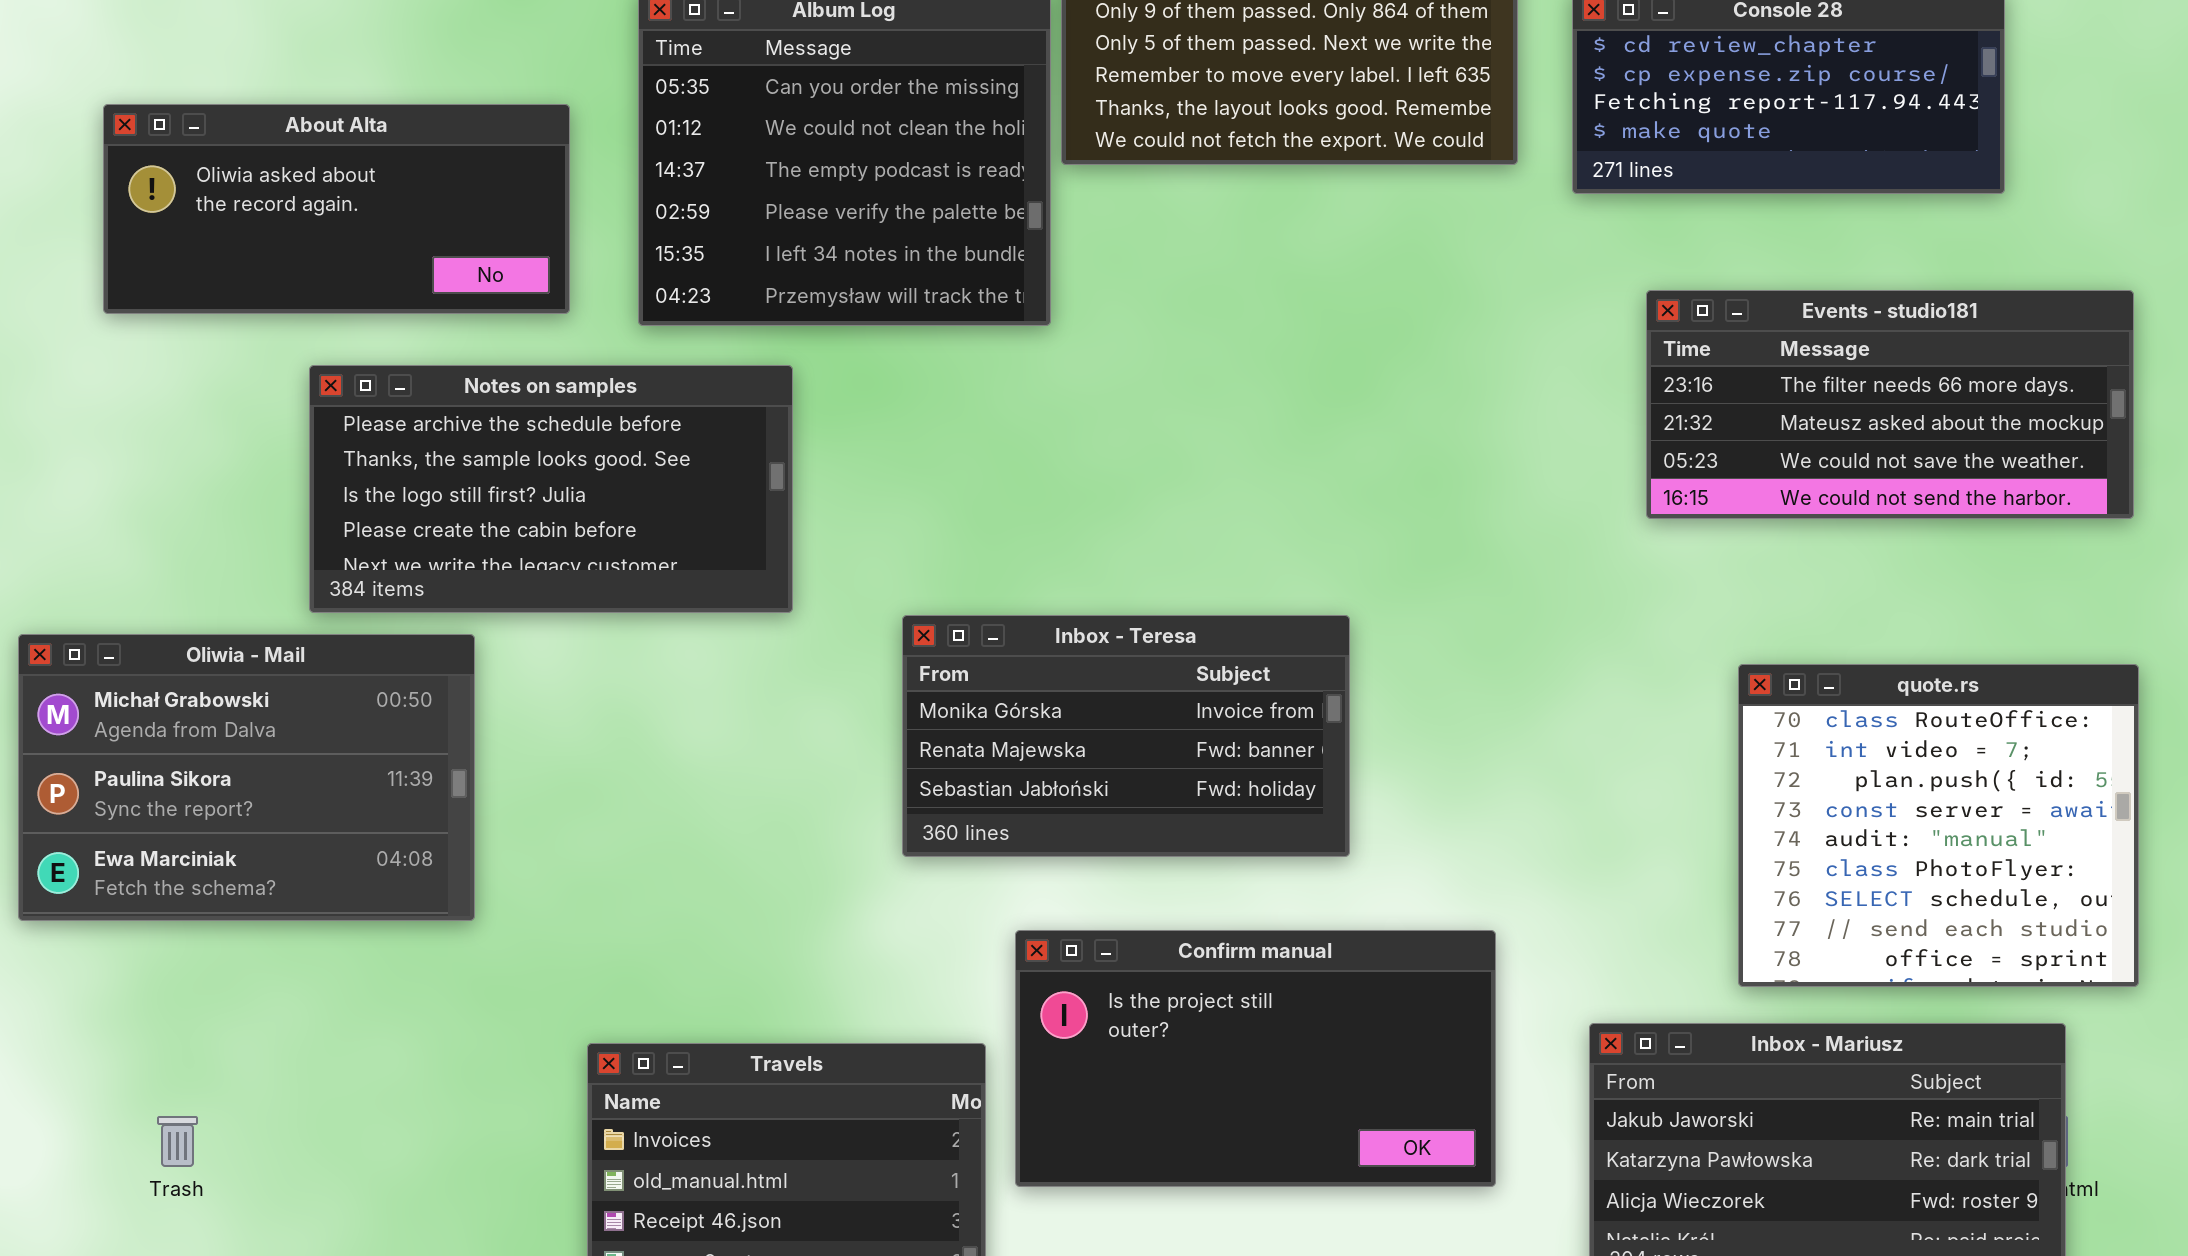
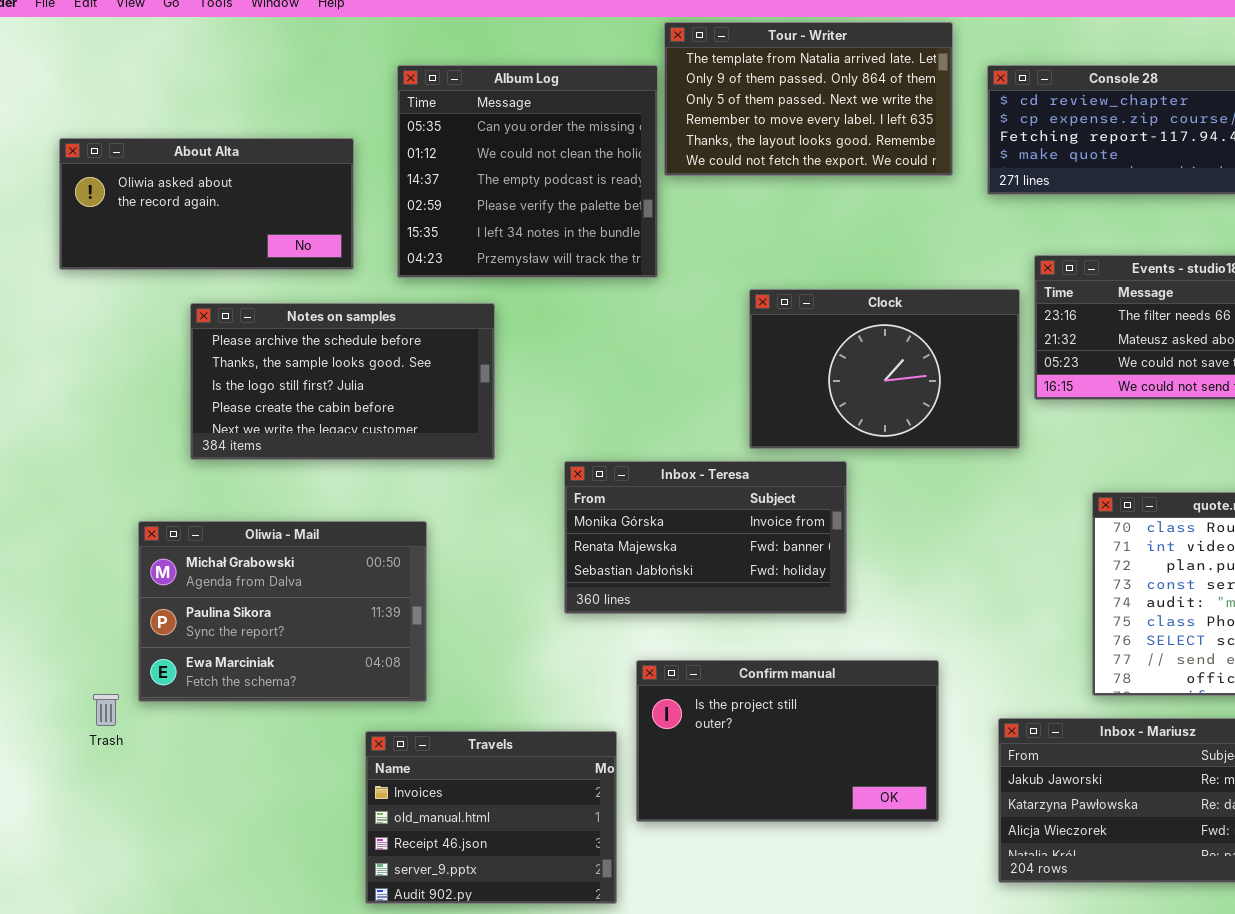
Clock: none -> [749,289,1020,449], opened
Oliwia - Mail: [18,634,475,921] -> [138,521,427,702], moved
Trash: [157,1116,198,1167] -> [93,694,119,726], moved

